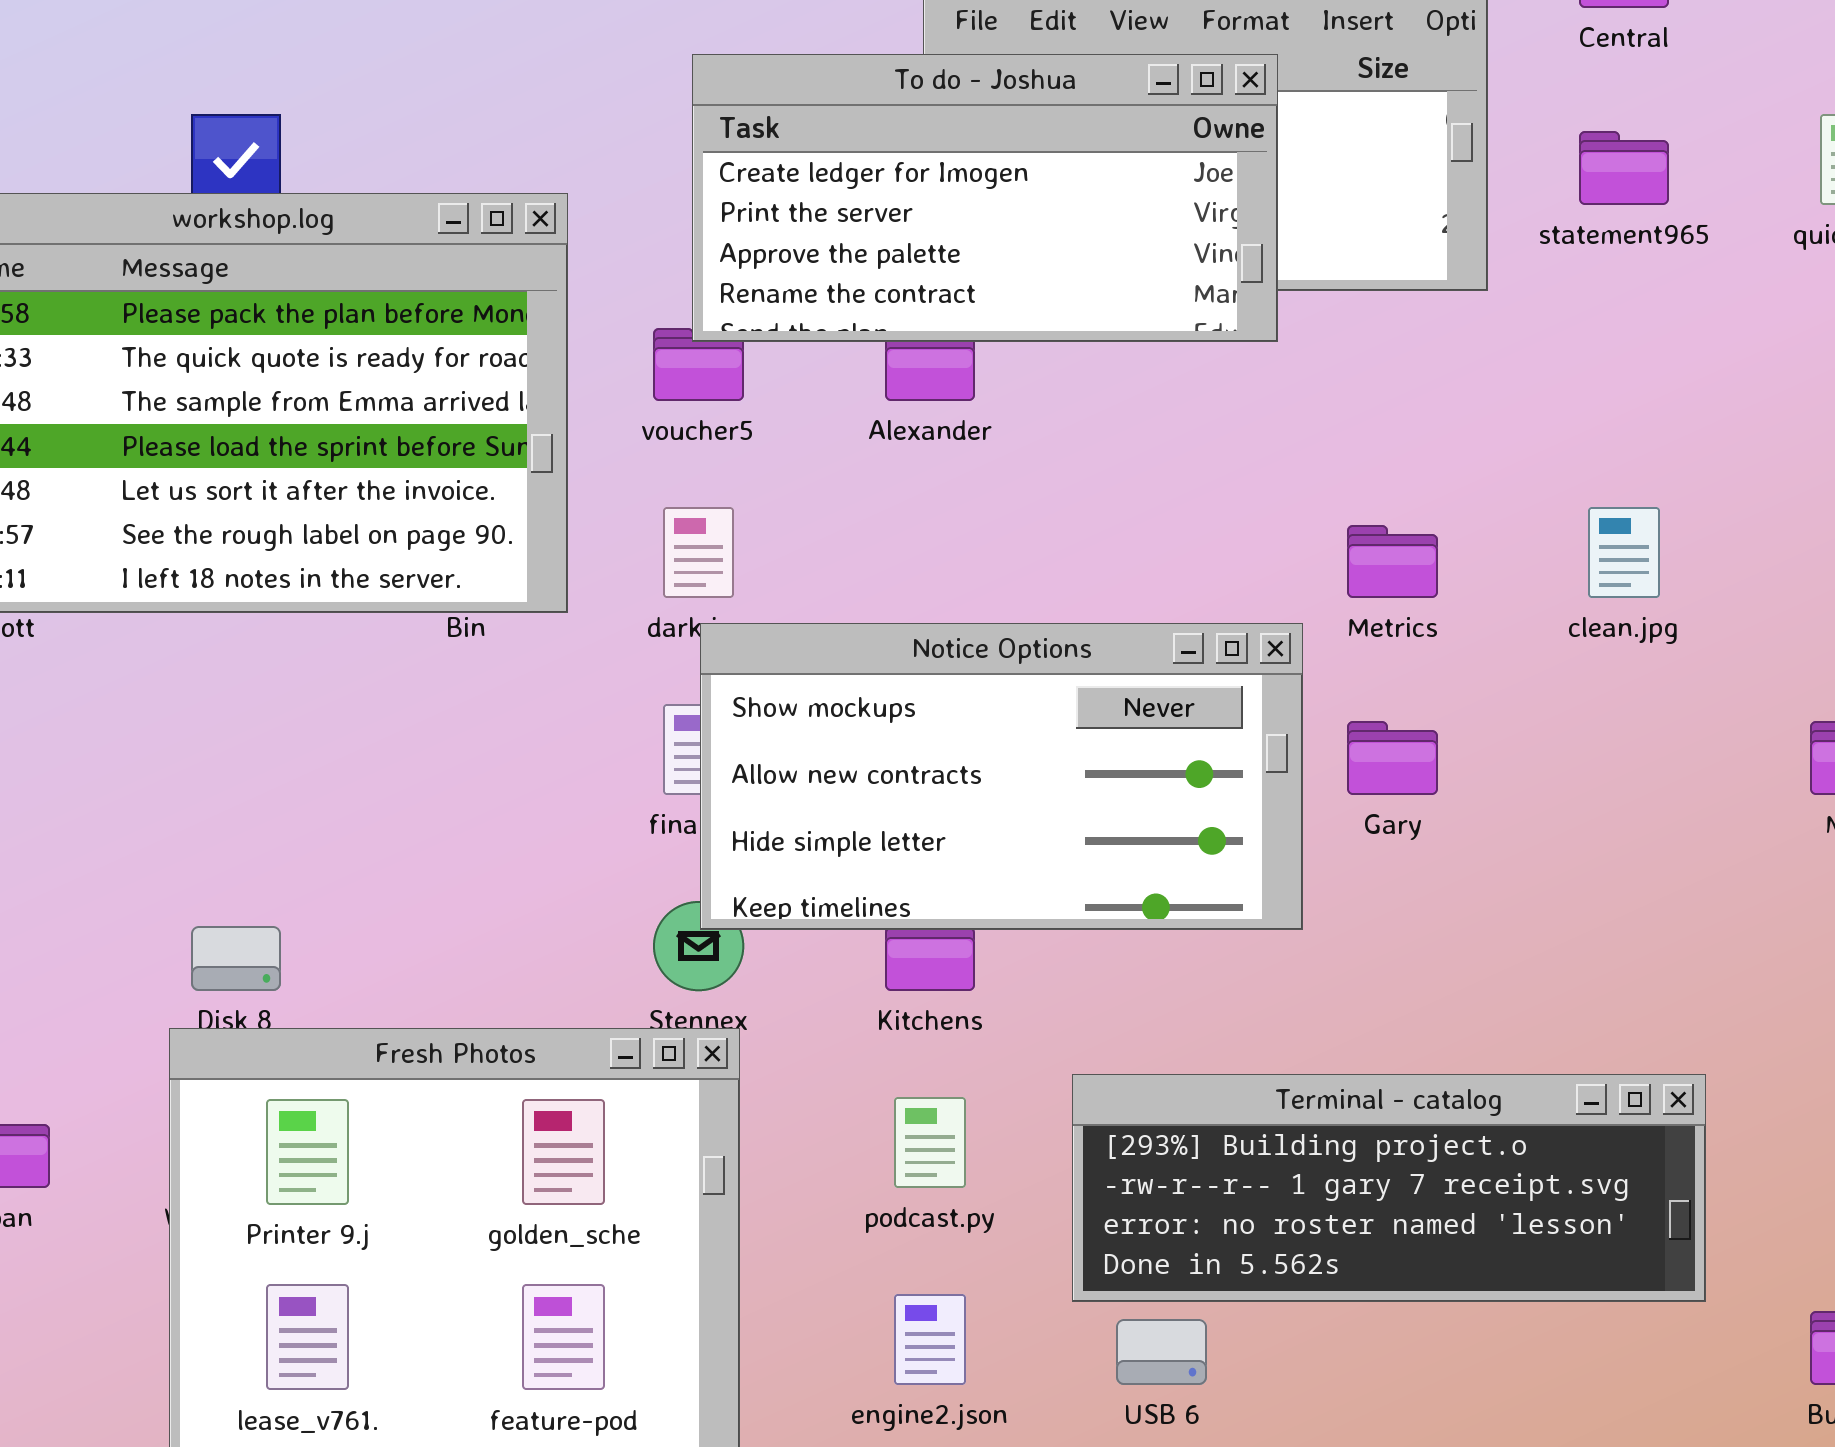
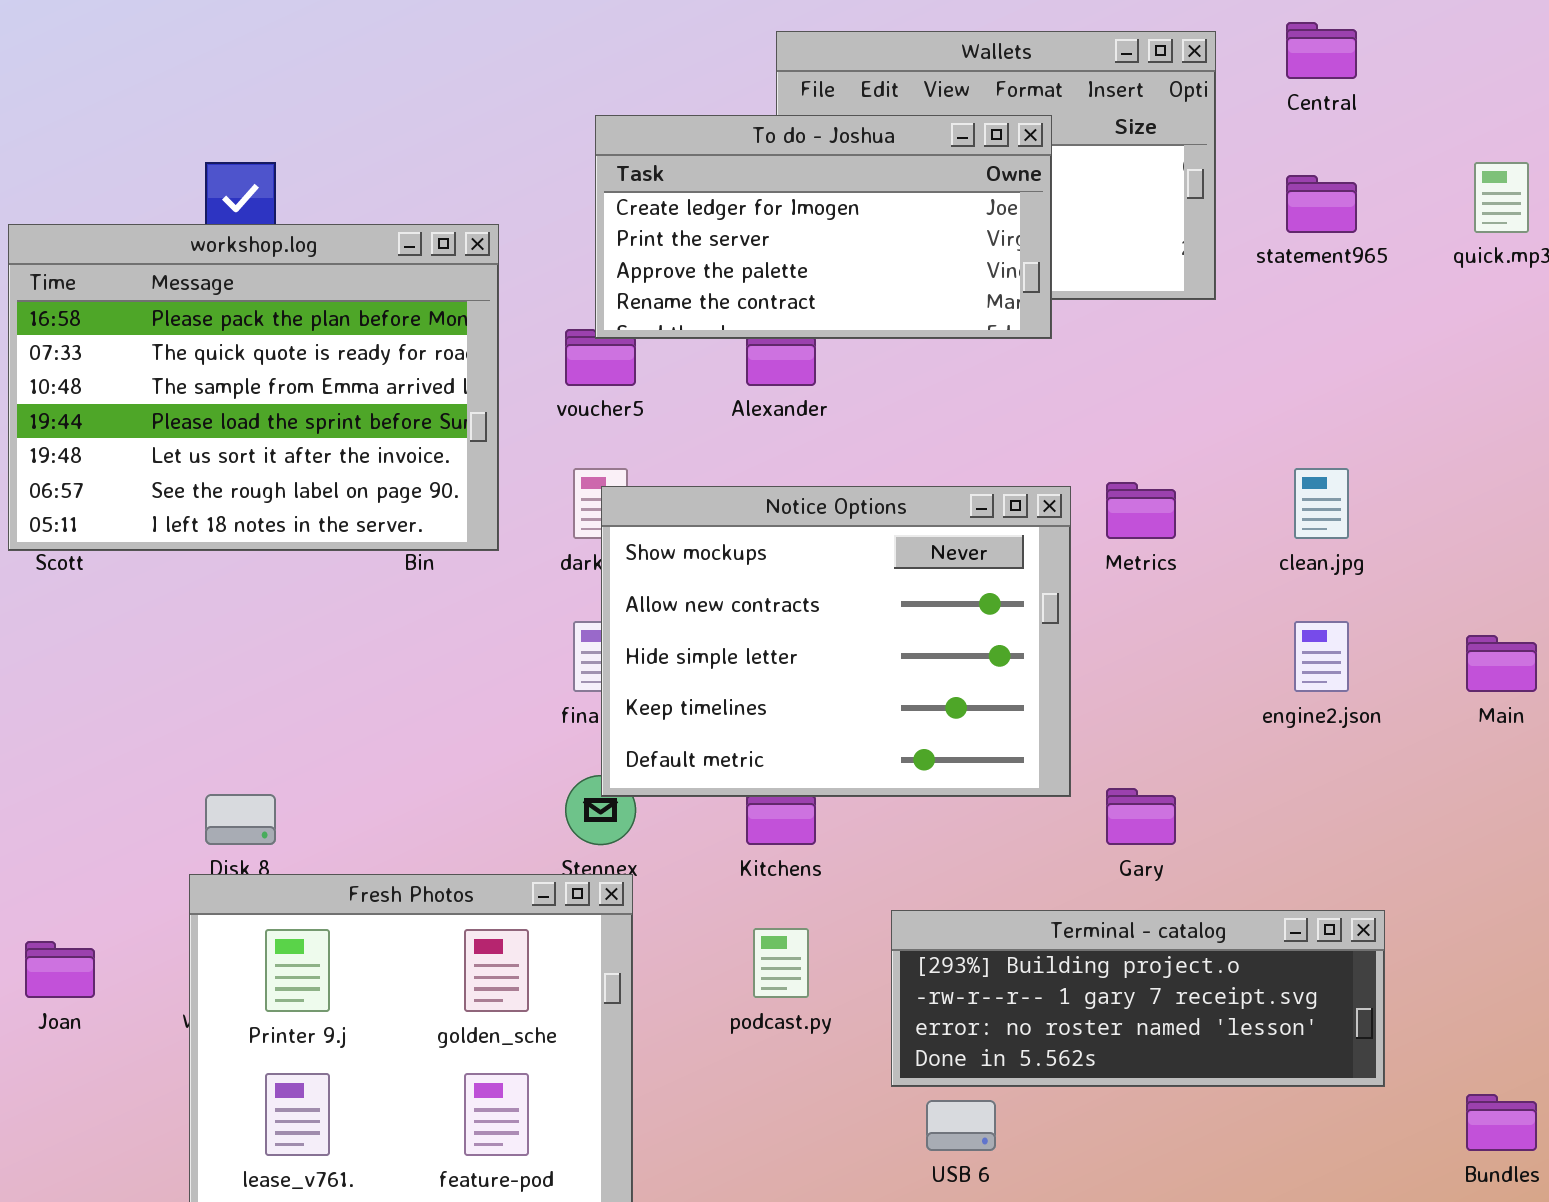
Notice Options: [700,623,1303,930] -> [601,486,1071,797], resized
Gary: [1347,721,1438,795] -> [1106,788,1176,845], moved
engine2.json: [894,1294,966,1385] -> [1294,621,1349,692], moved

